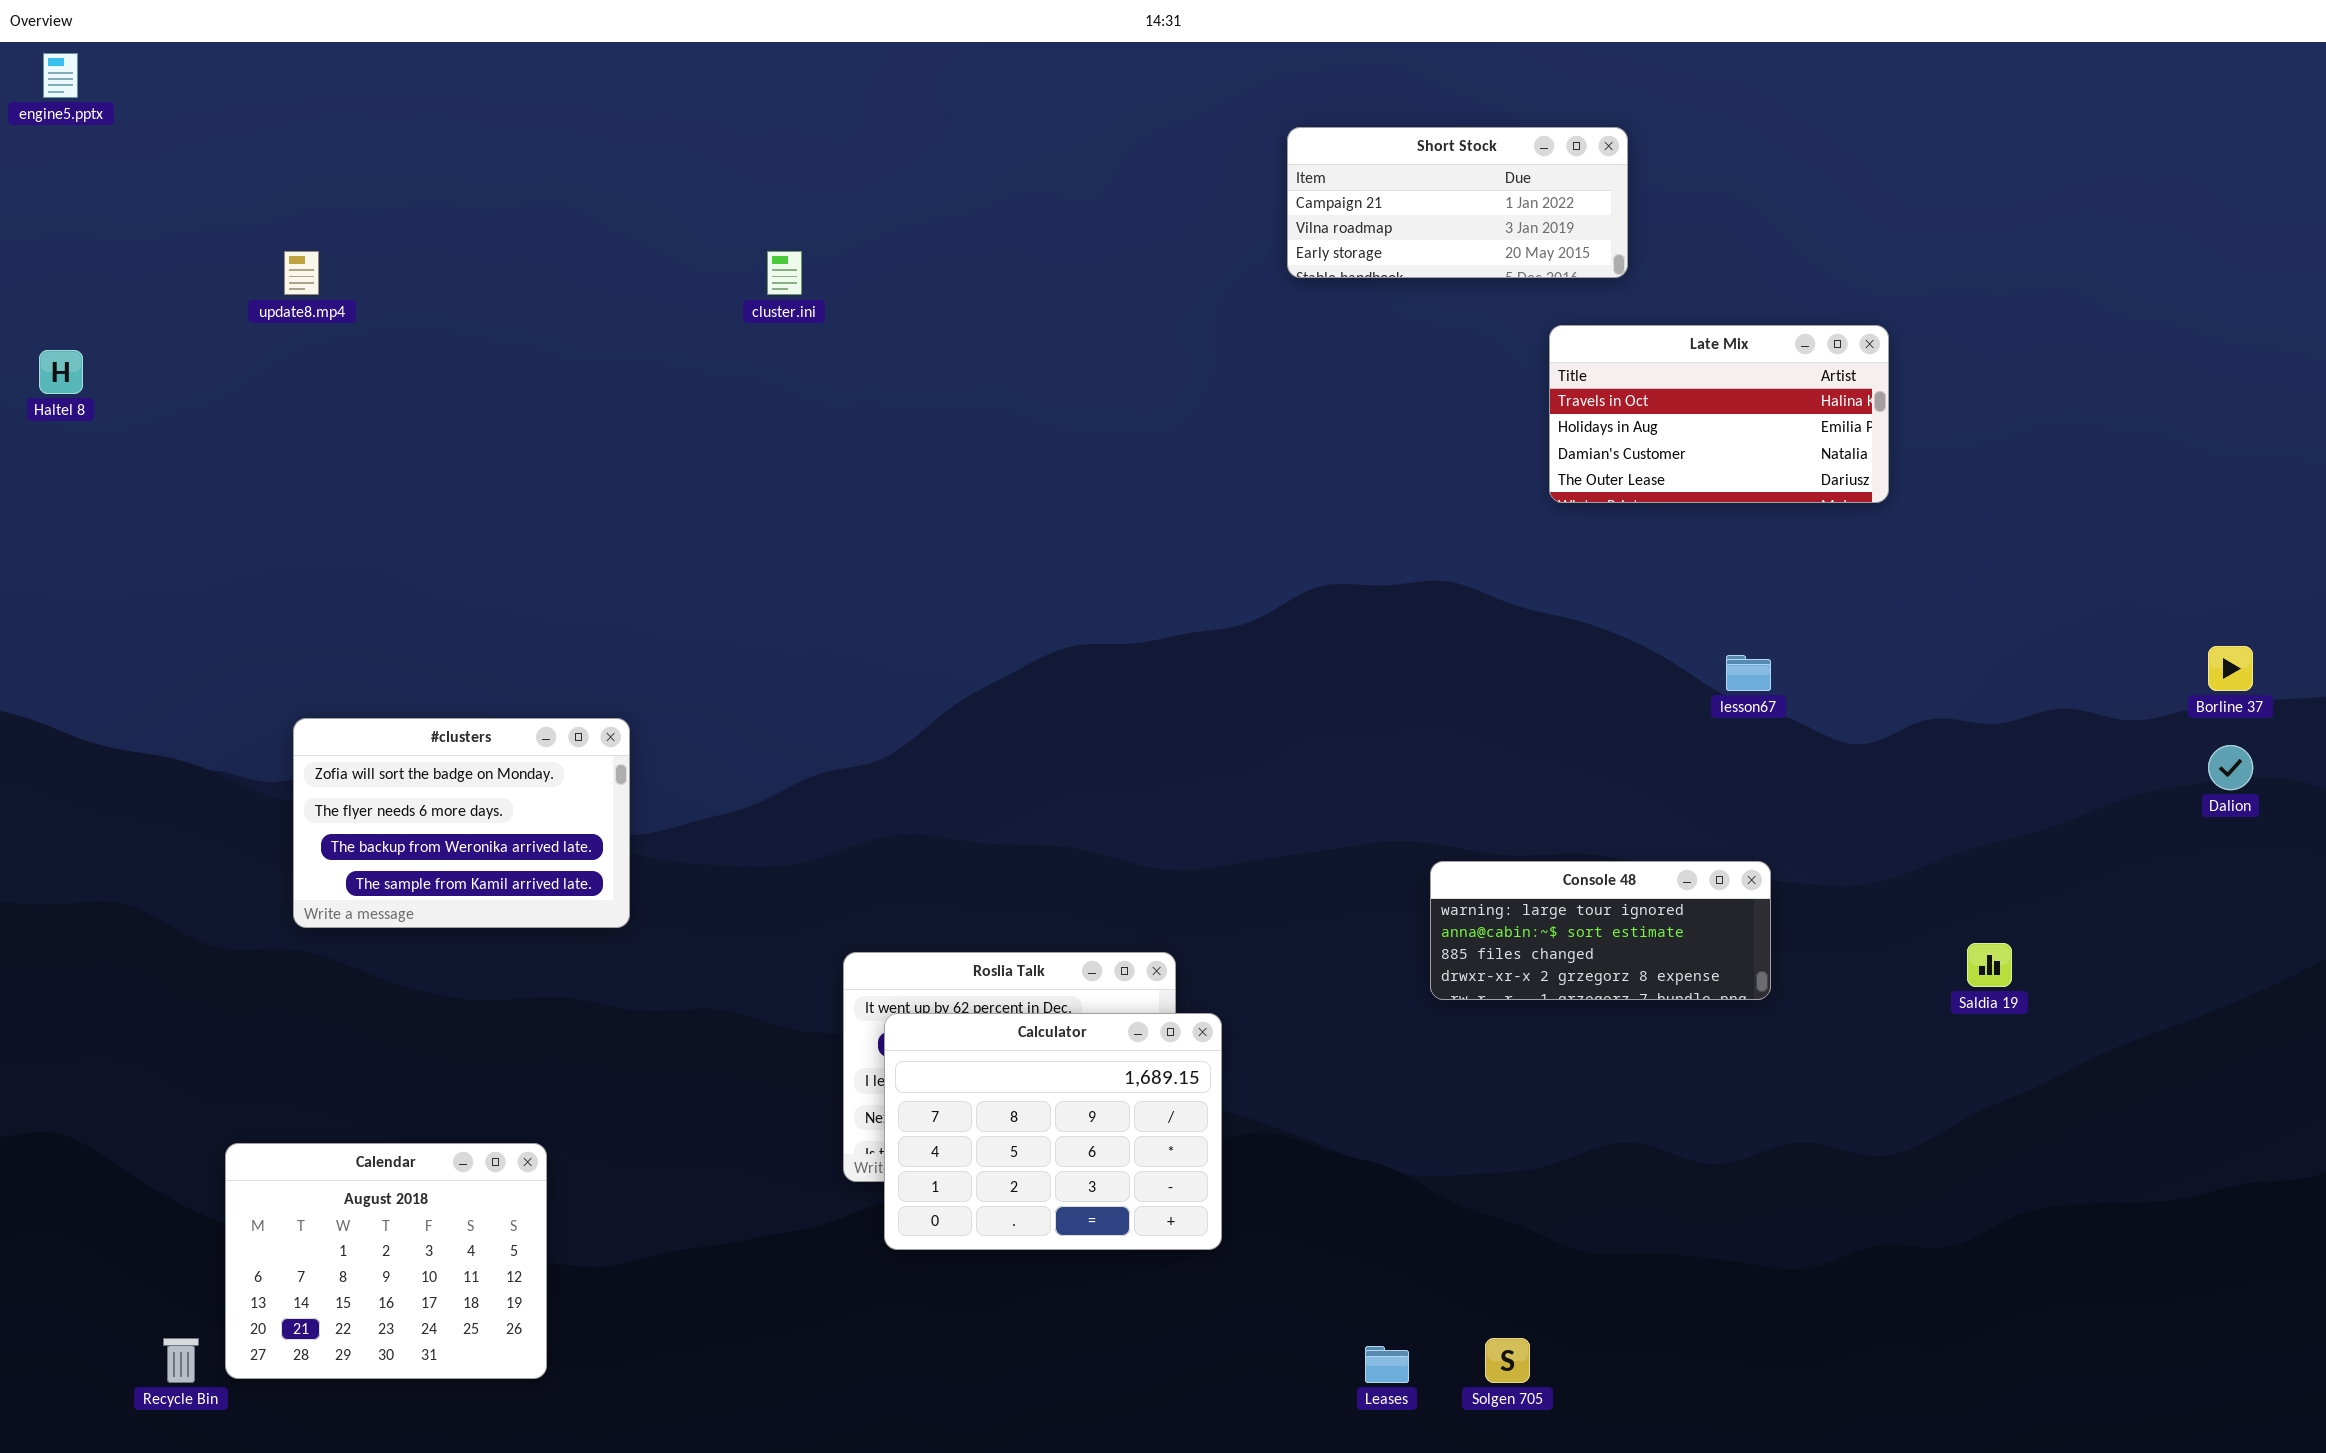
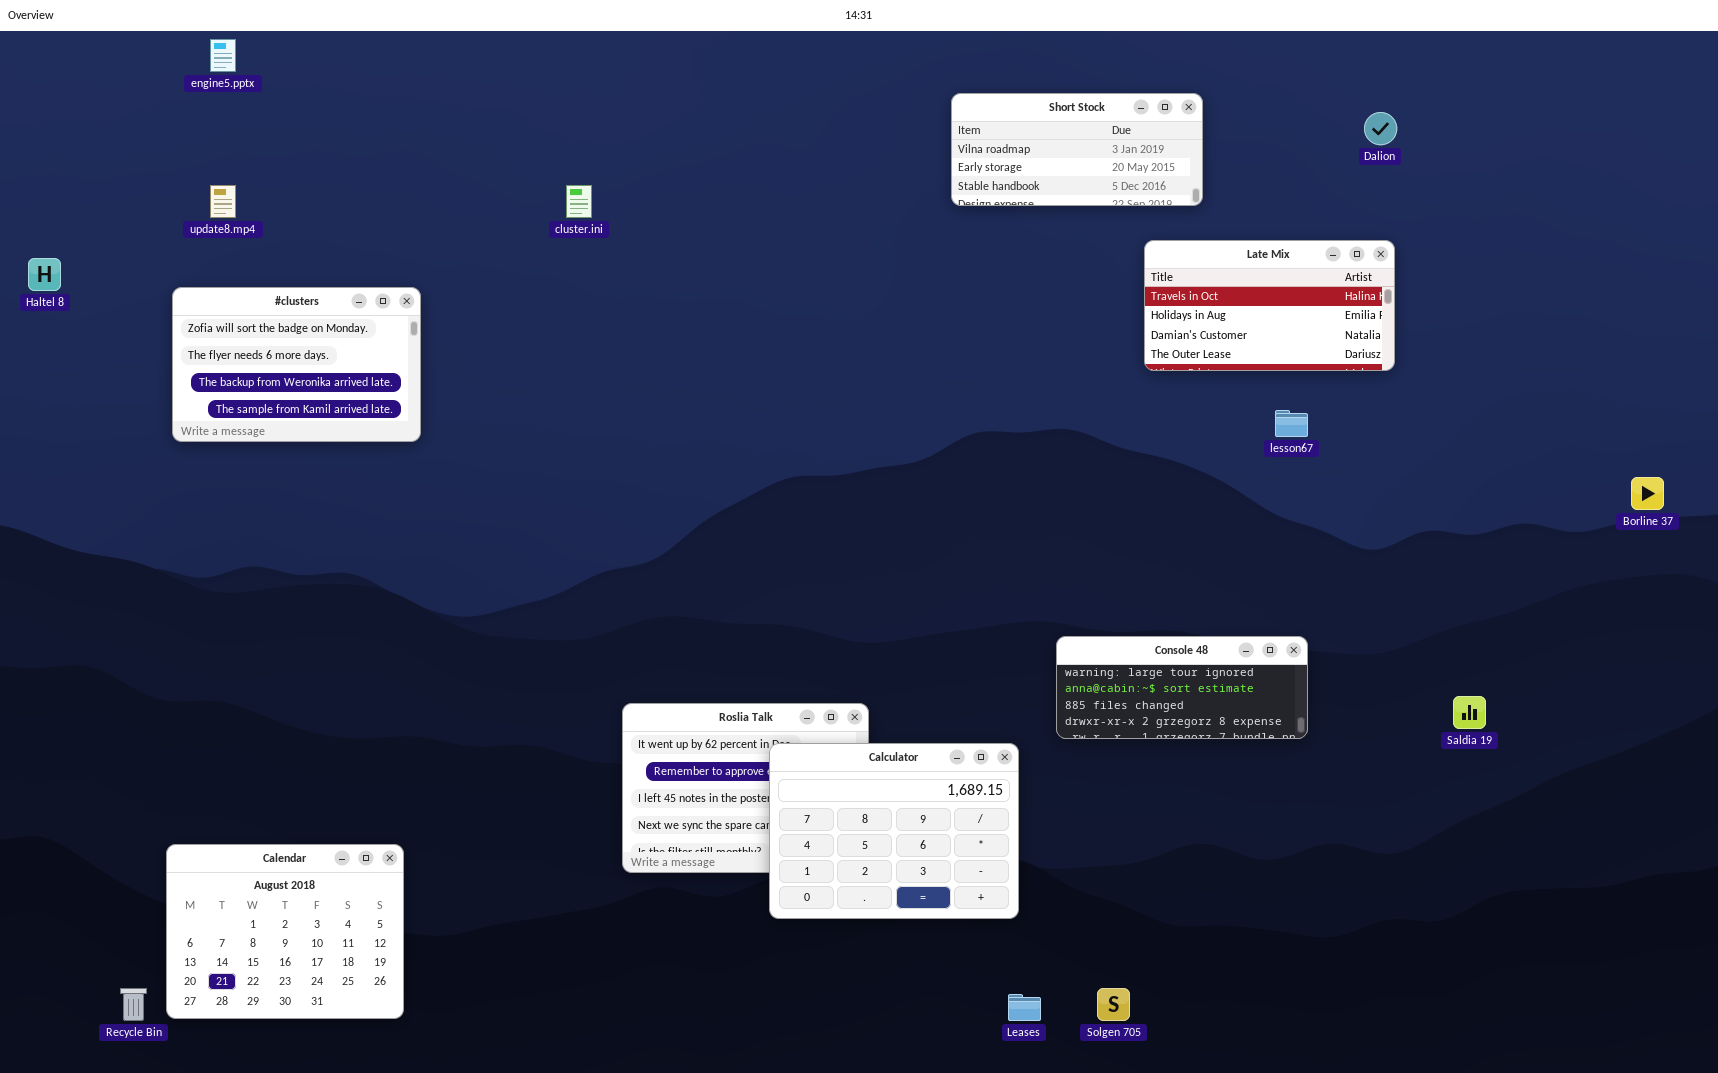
engine5.pptx: [43,53,78,98] -> [210,39,236,72], moved
Short Stock: [1287,127,1628,278] -> [951,93,1203,206], scrolled down 1 row
lesson67: [1726,655,1771,691] -> [1275,410,1308,437], moved
#clusters: [293,718,630,928] -> [172,287,421,442], moved
Dalion: [2208,745,2253,790] -> [1364,112,1397,145], moved
Calculator: [884,1013,1222,1250] -> [769,743,1019,919], moved

